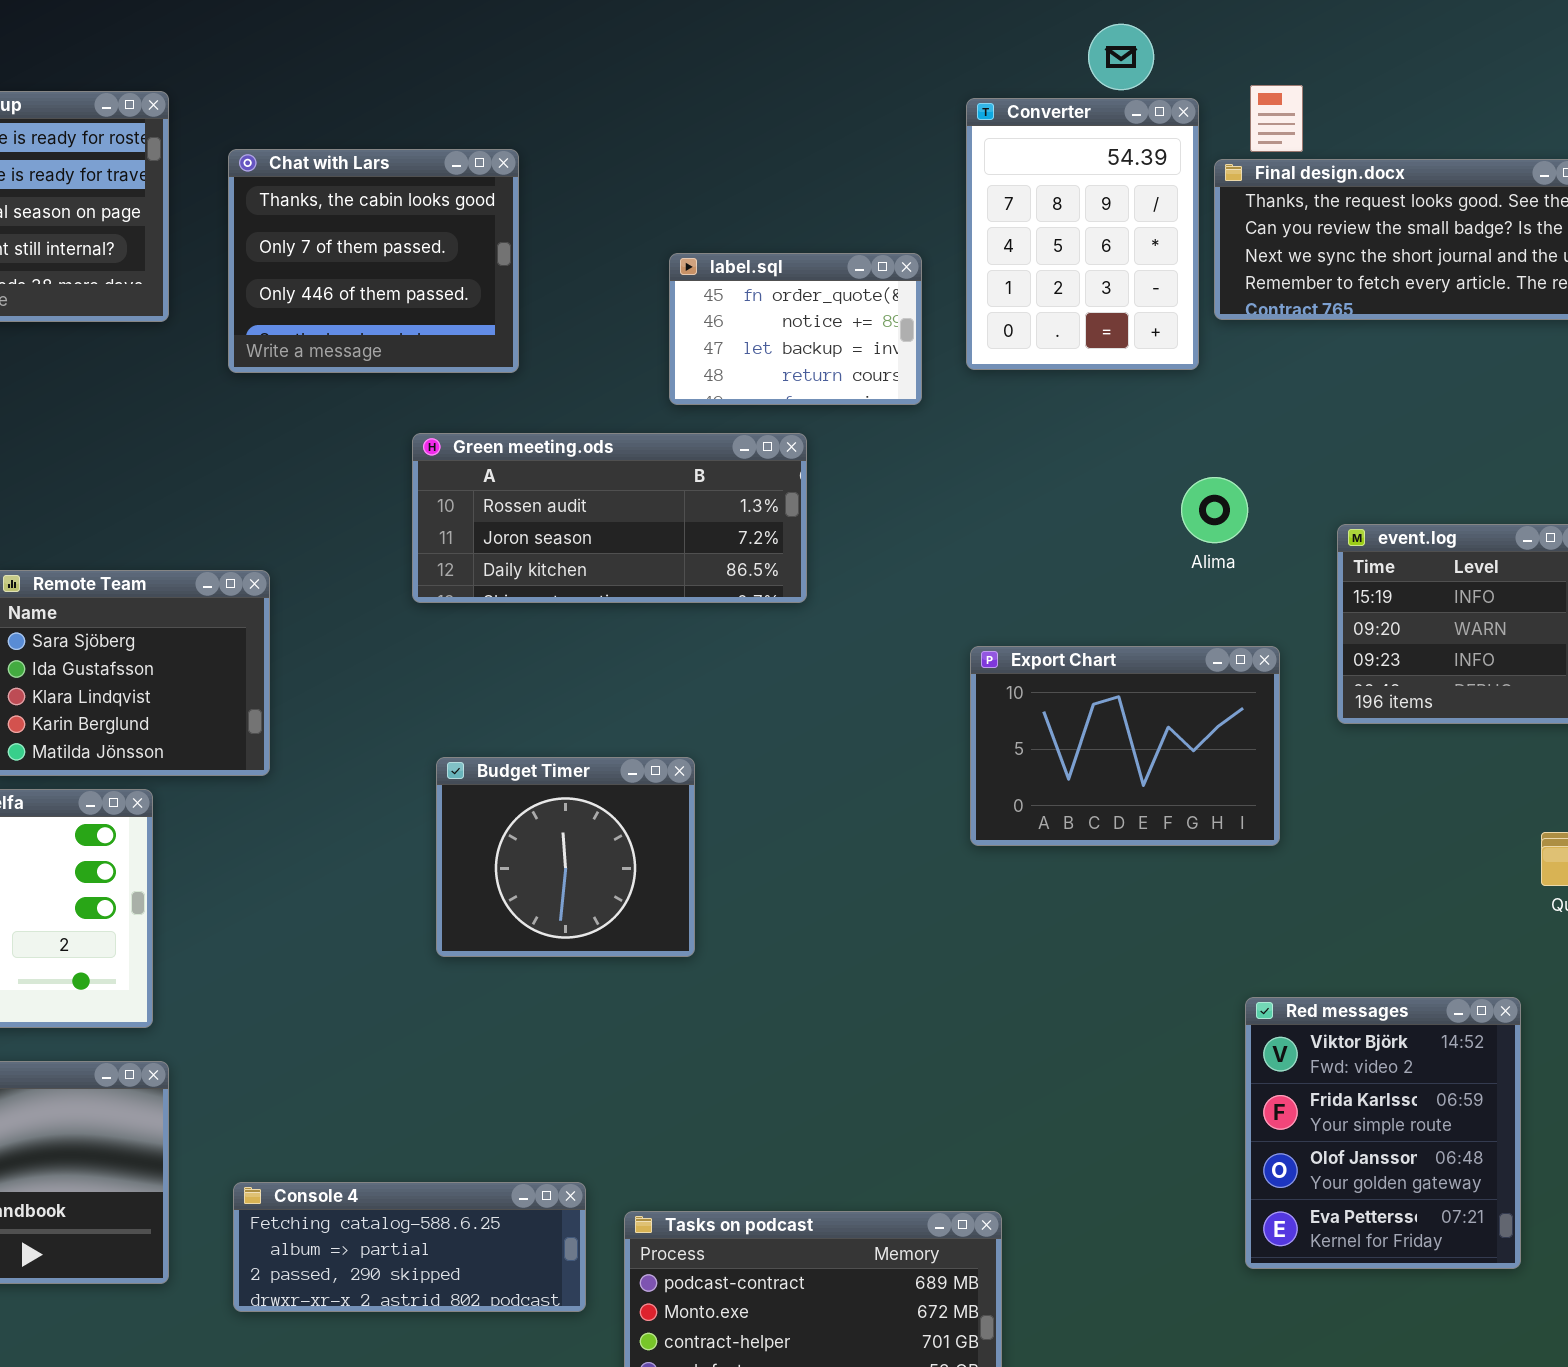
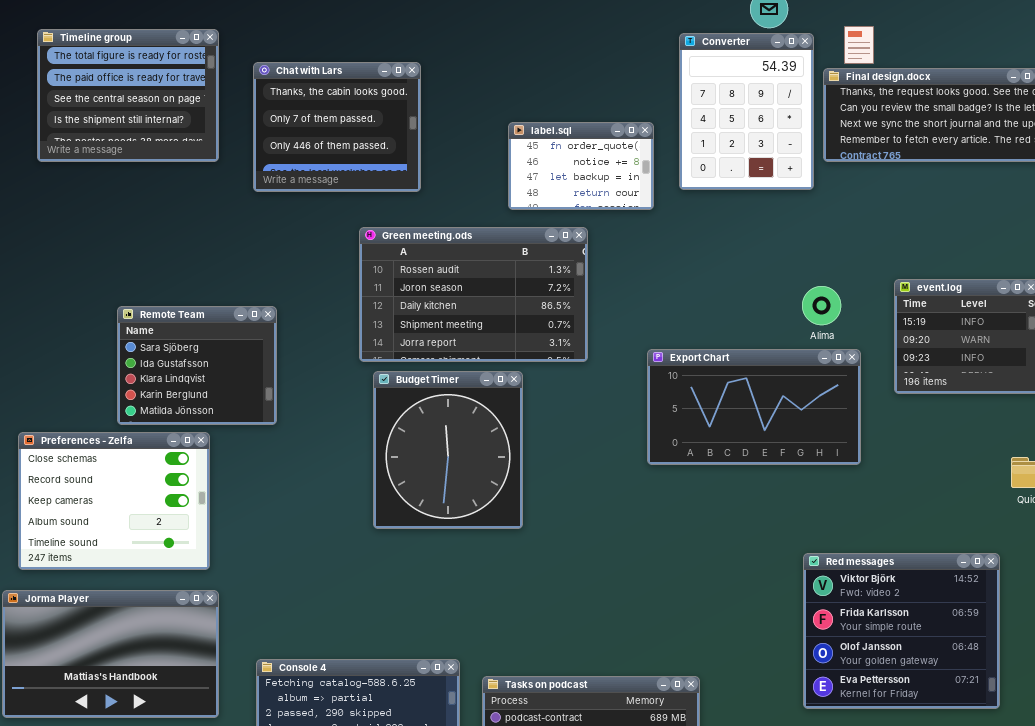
Green meeting.ods: [412,433,807,603] -> [359,227,588,362], resized
Alima: [1181,477,1248,543] -> [802,286,841,325], moved
Export Chart: [970,646,1280,846] -> [647,349,861,465], resized
Budget Timer: [436,757,695,957] -> [373,371,523,529], resized
Red messages: [1245,997,1521,1269] -> [803,553,1000,709], resized

